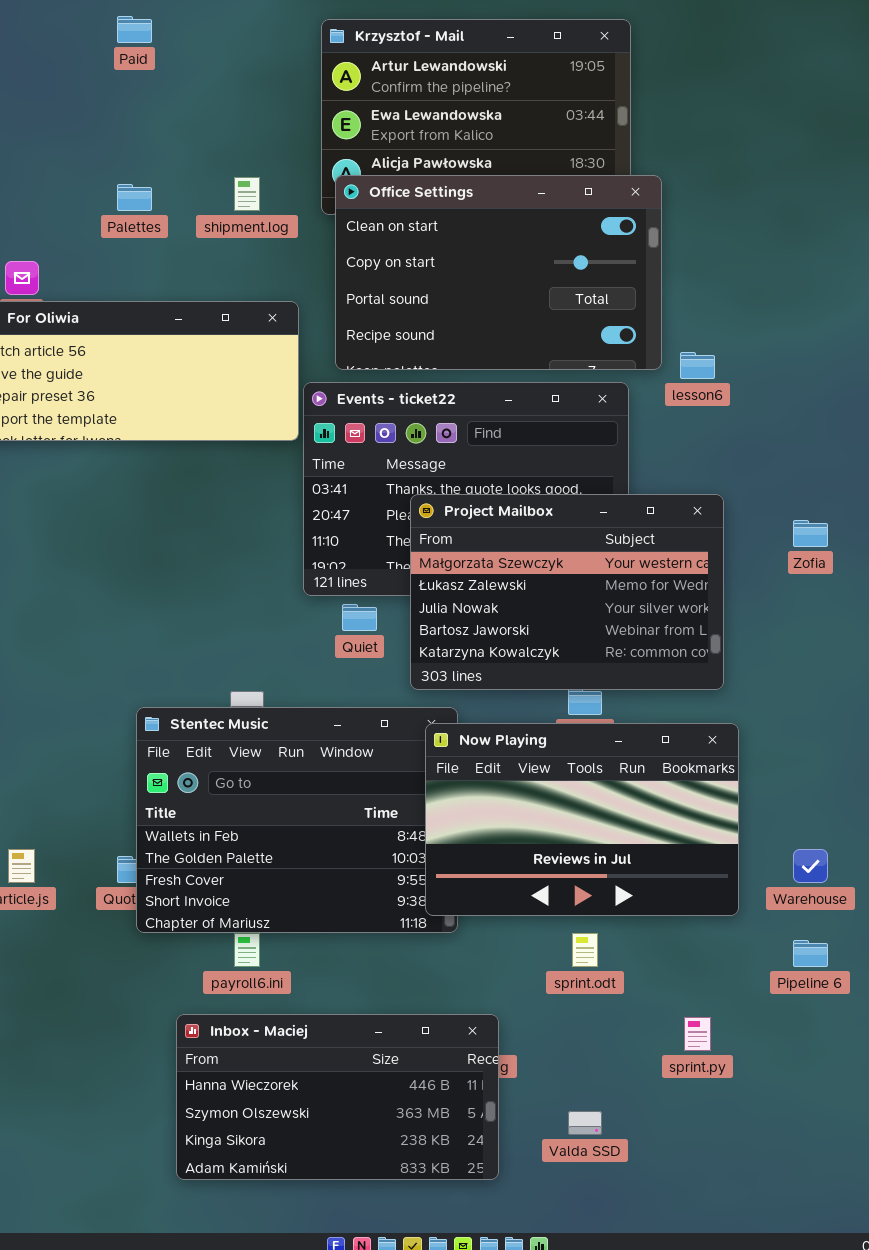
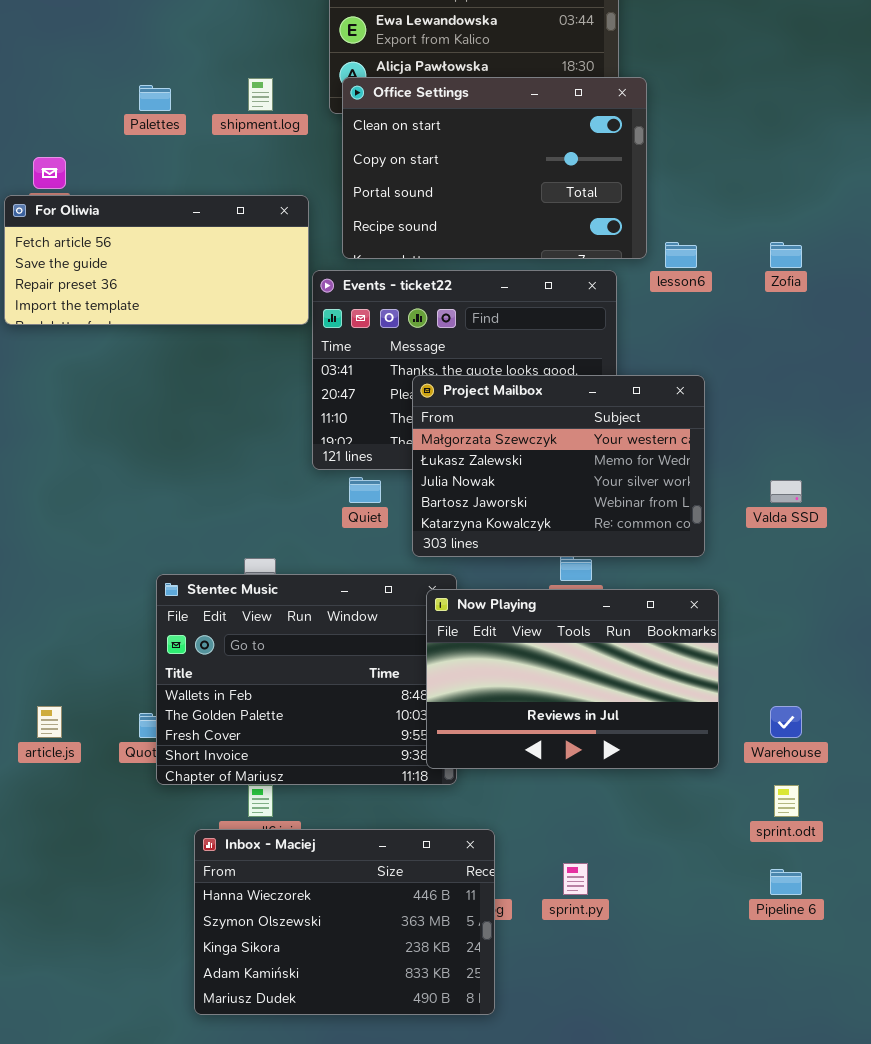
Zofia: [793,520,828,547] -> [770,242,802,268], moved
sprint.odt: [572,933,598,967] -> [774,785,799,817], moved
Pipeline 6: [793,940,828,967] -> [770,869,802,895], moved
Inbox - Maciej: [176,1014,499,1180] -> [194,829,495,1015], resized
sprint.py: [684,1017,711,1051] -> [563,863,588,895], moved
Valda SSD: [568,1111,602,1135] -> [770,480,802,503], moved

